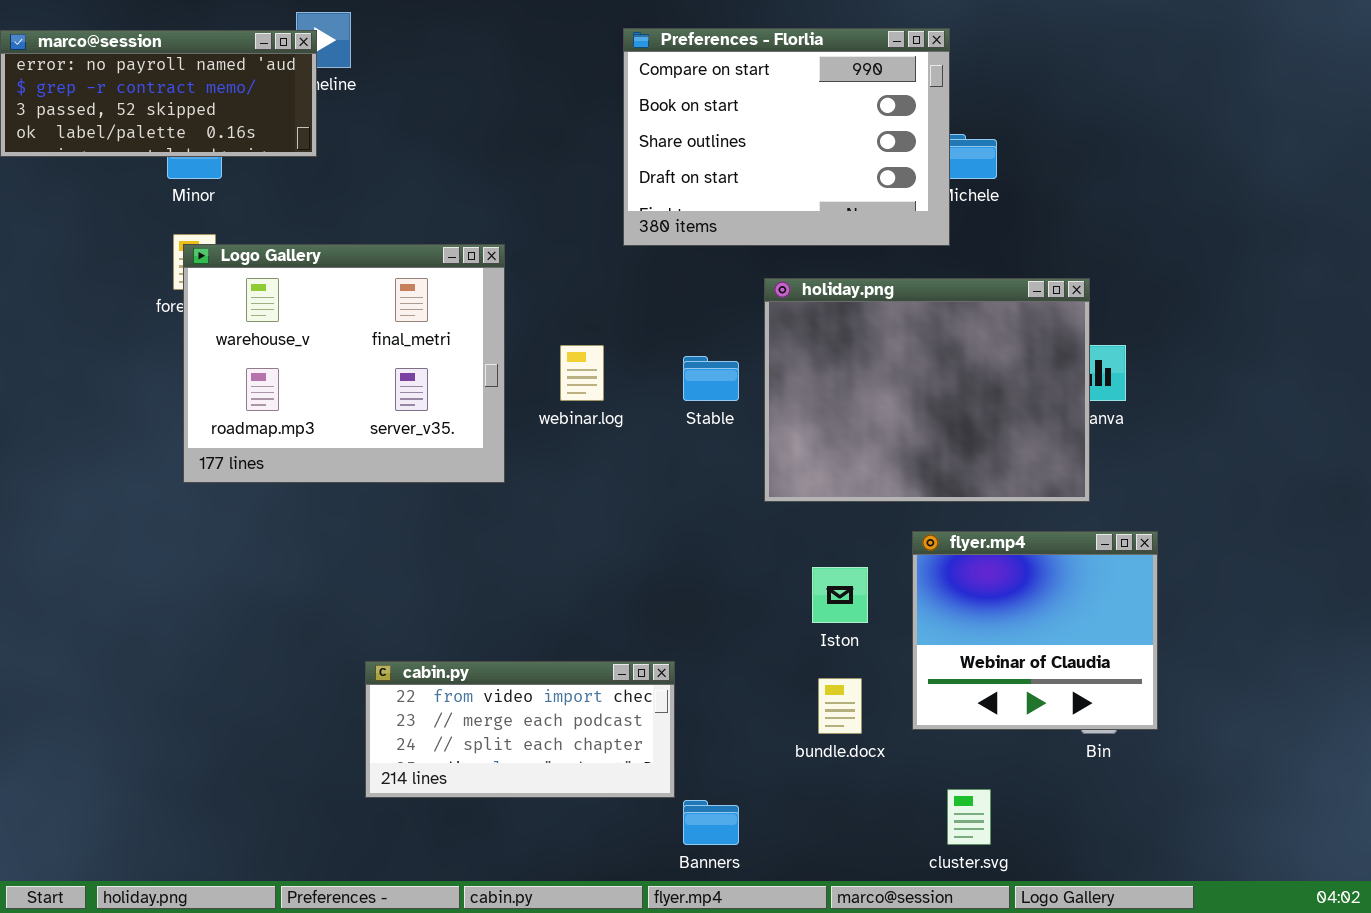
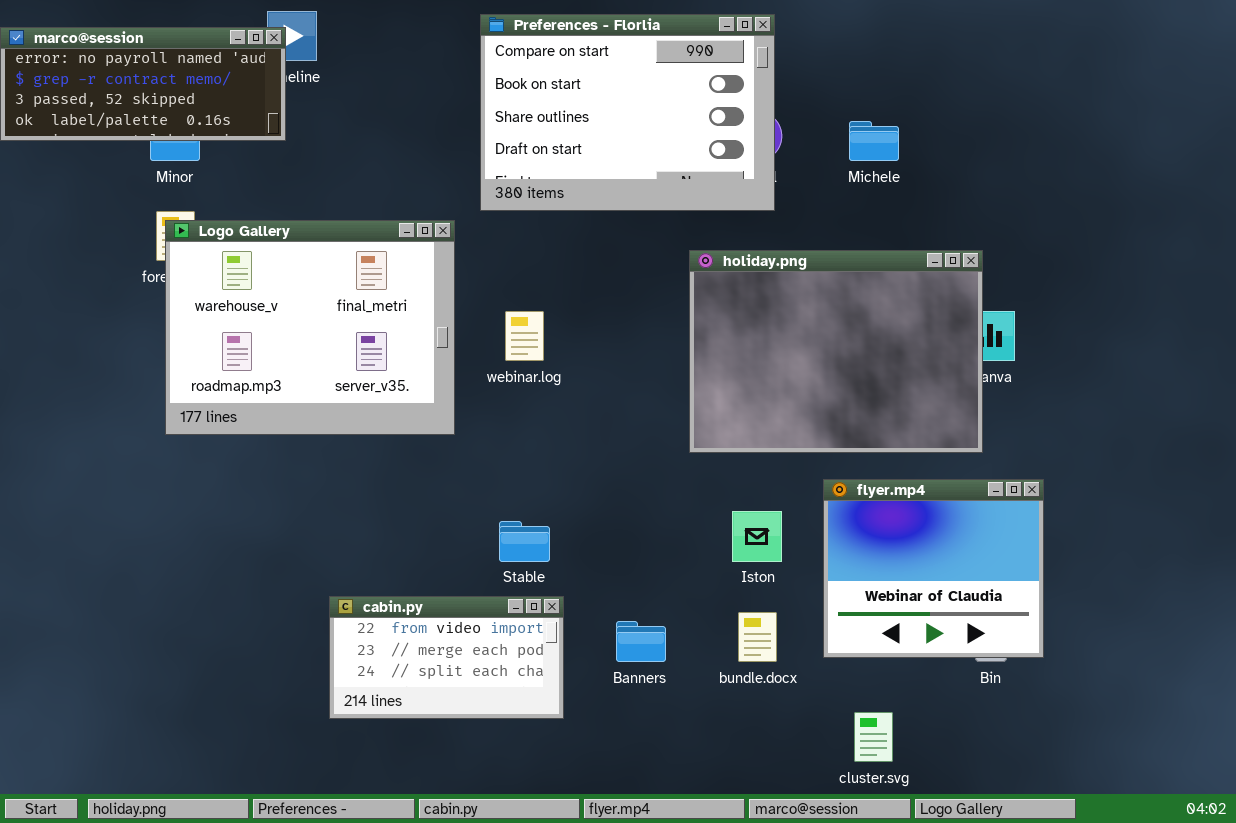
Preferences - Florlia: [623,28,950,246] -> [480,14,775,211], moved
Stable: [683,356,739,401] -> [499,521,550,562], moved
cabin.py: [365,661,675,798] -> [329,596,564,719], resized
Banners: [683,800,739,845] -> [616,621,666,662], moved

